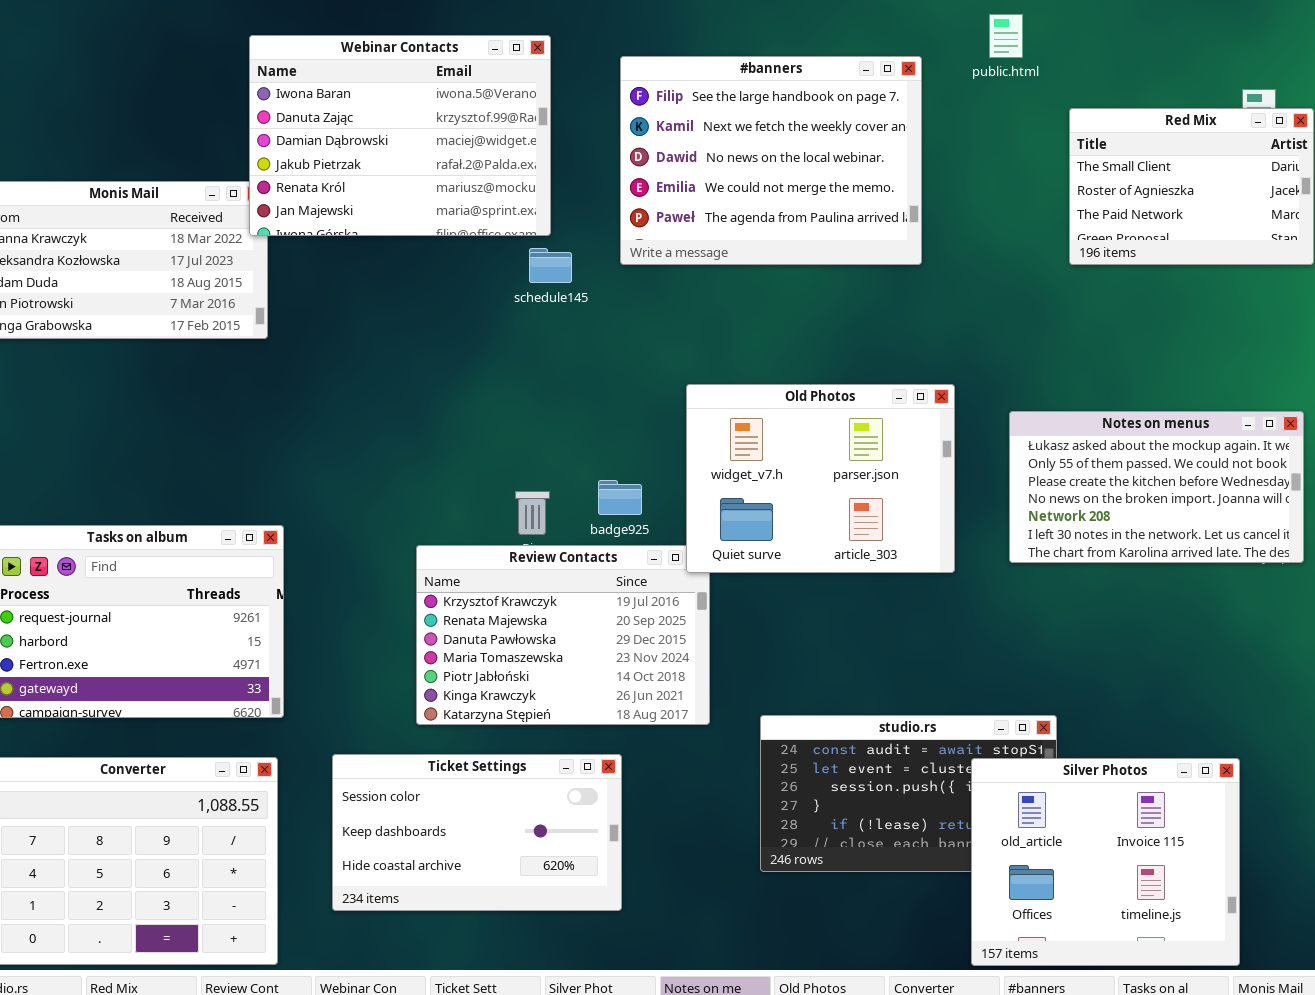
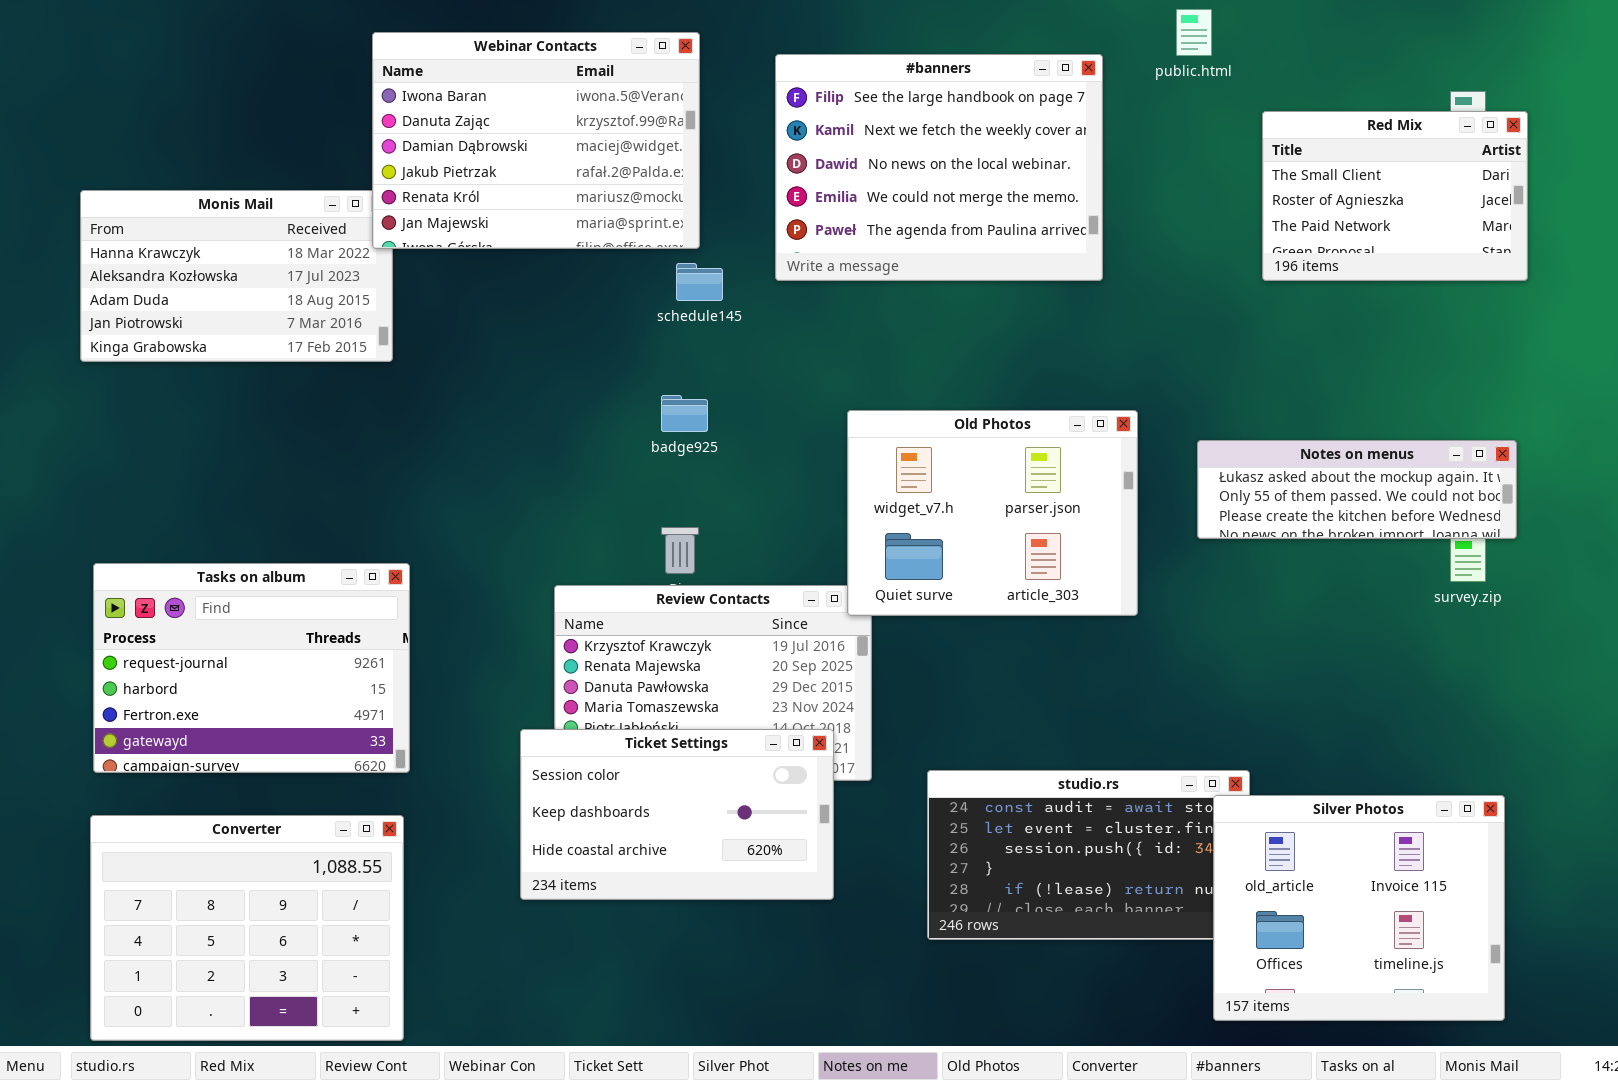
Notes on menus: [1009,411,1304,563] -> [1197,440,1517,539], resized
badge925: [598,480,642,515] -> [661,395,708,432], moved
Ticket Settings: [332,754,622,911] -> [520,729,834,900], moved
Silver Photos: [971,758,1240,966] -> [1213,795,1505,1021], moved

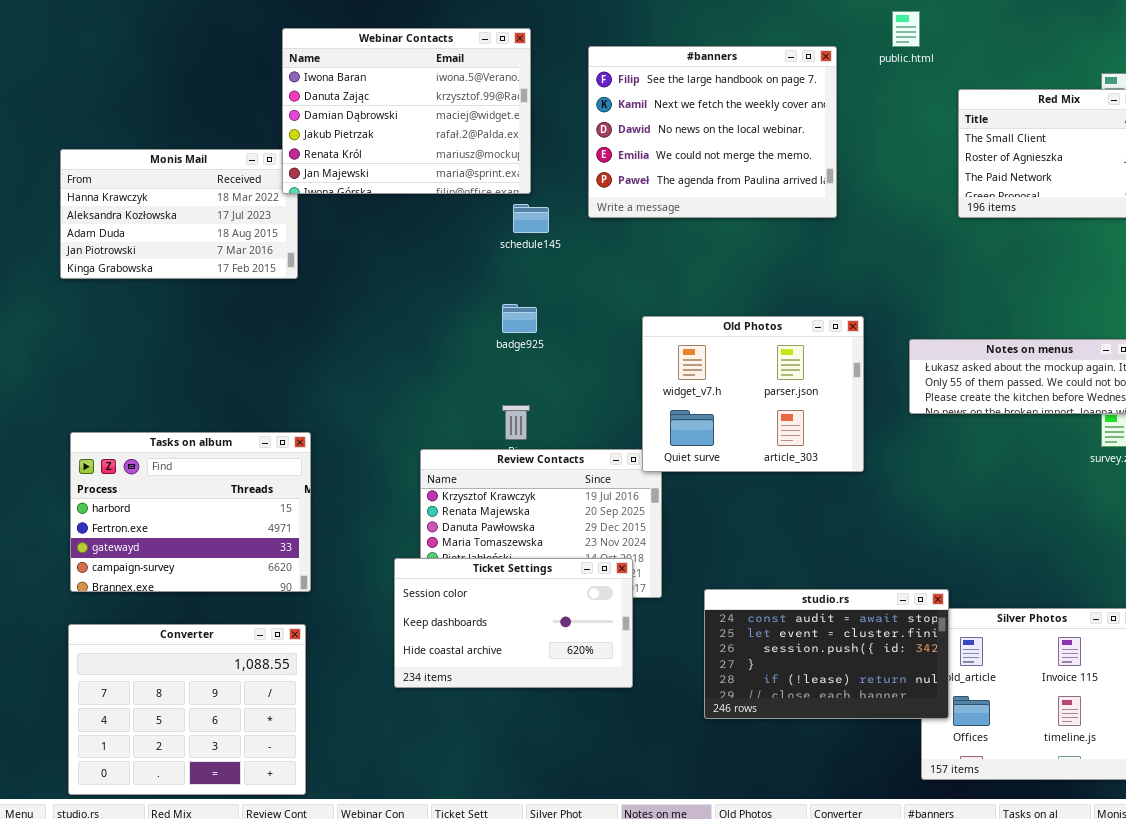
Tasks on album: [93,563,410,773] -> [70,432,311,592], scrolled down 1 row
studio.rs: [927,770,1250,940] -> [704,589,949,719], raised

